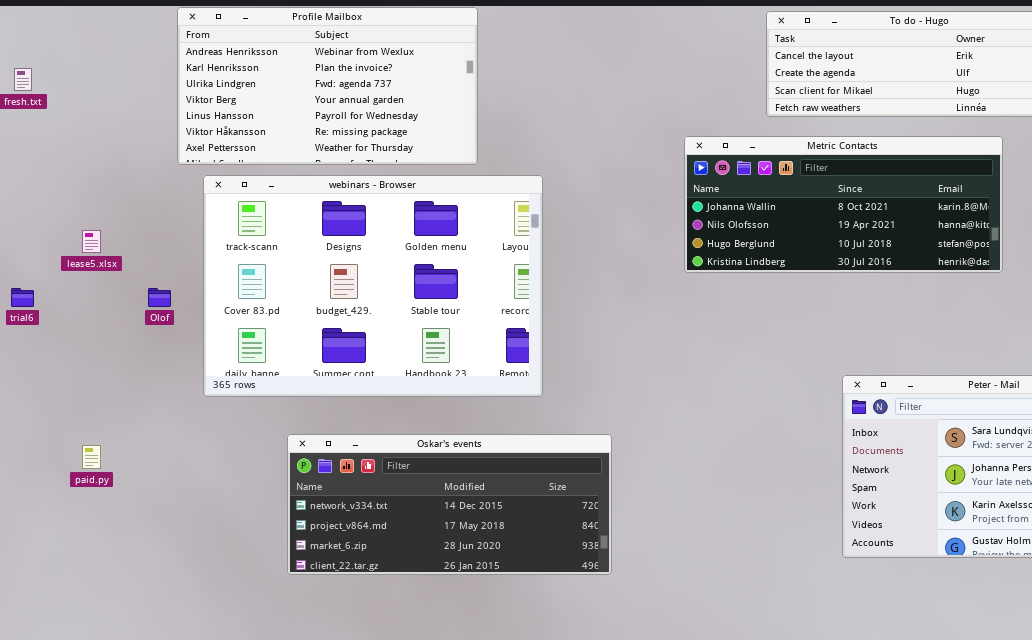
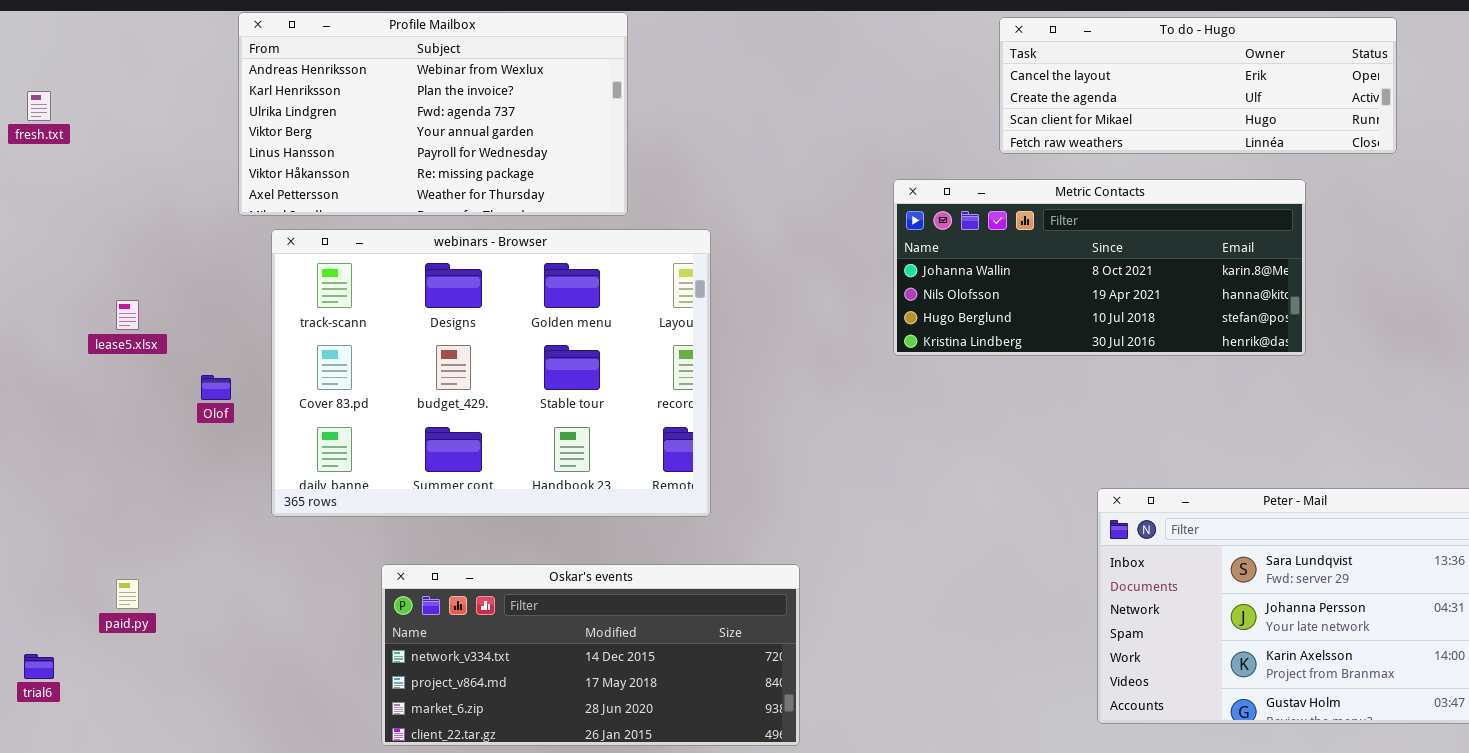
trial6: [11,288,34,307] -> [24,654,54,679], moved

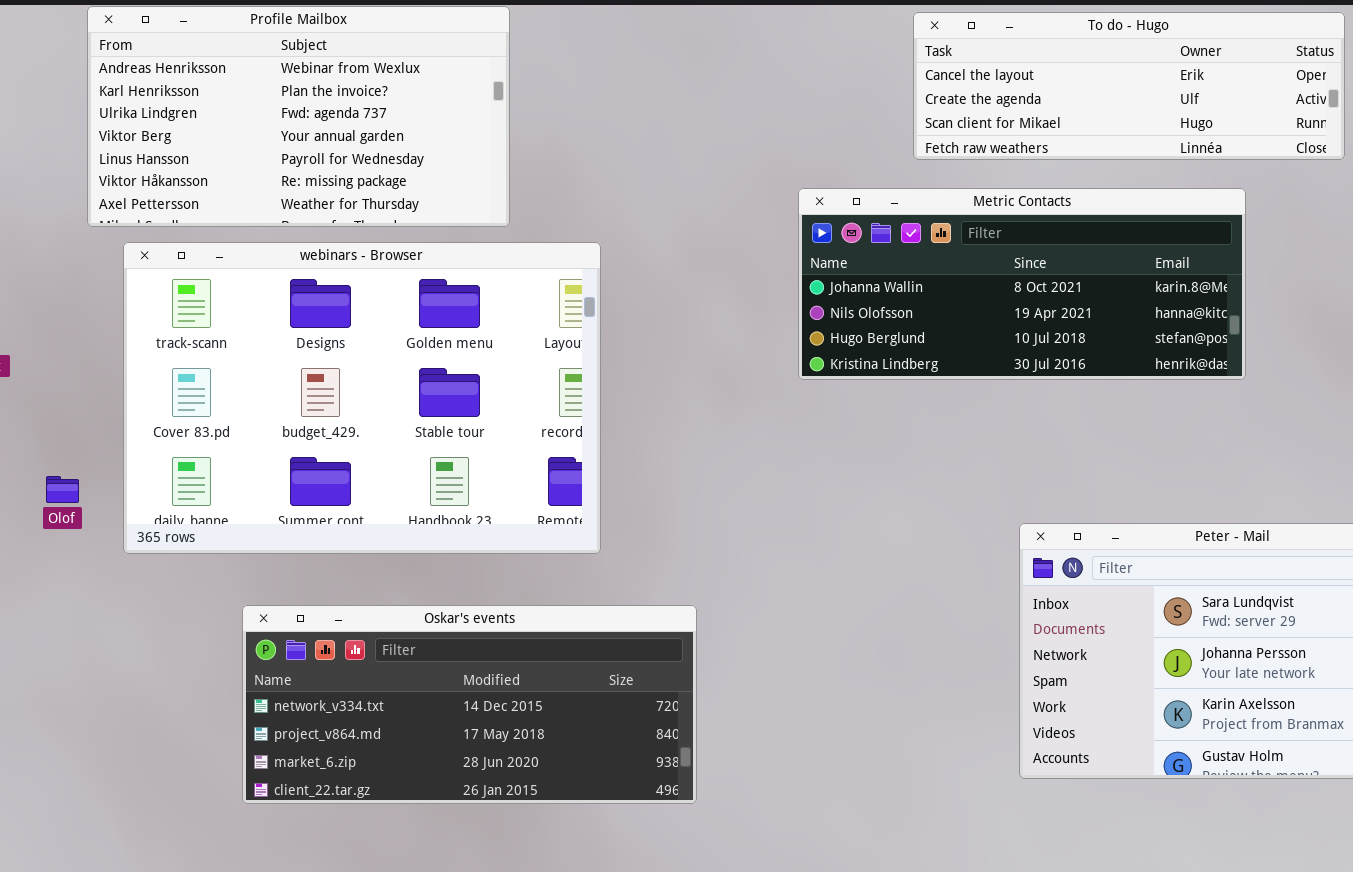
Olof: [201,375,231,400] -> [46,476,79,503], moved

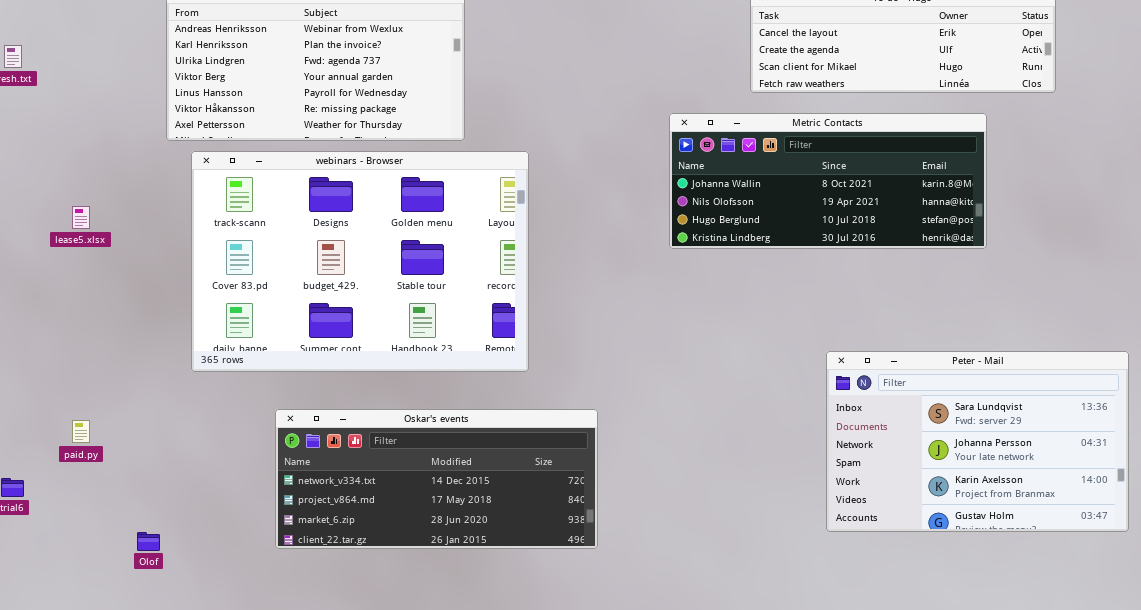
Olof: [46,476,79,503] -> [137,532,160,551], moved

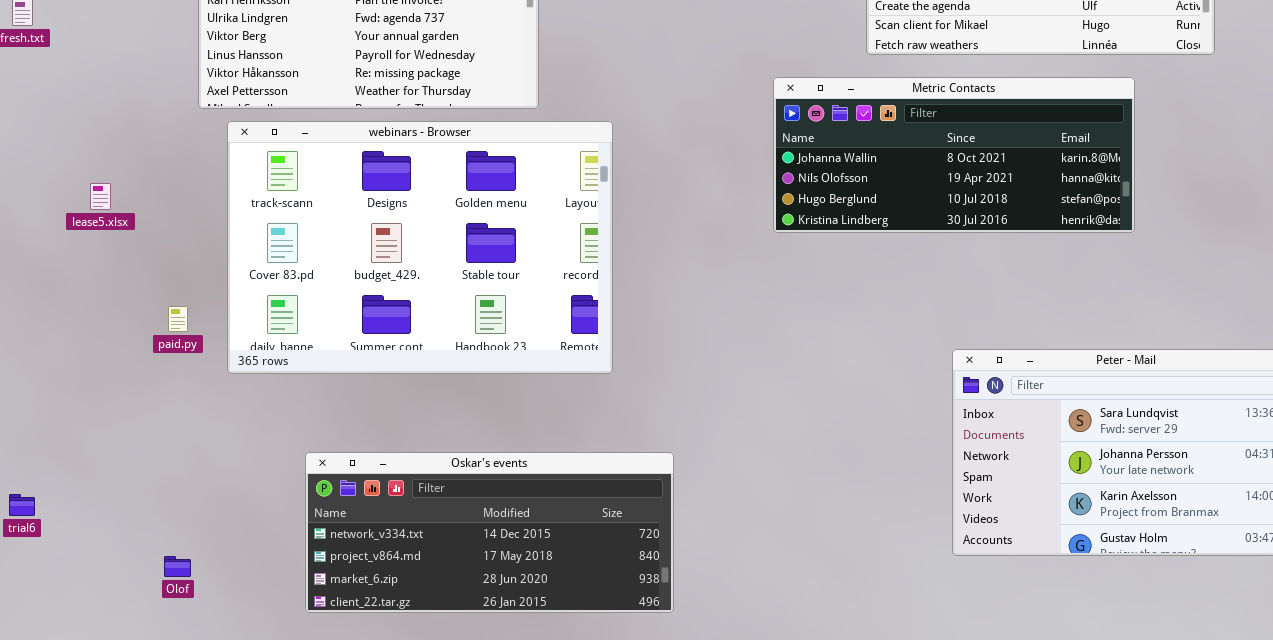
Oskar's events: [275,409,598,549] -> [305,452,674,613], moved
paid.py: [72,420,90,443] -> [168,306,188,332], moved

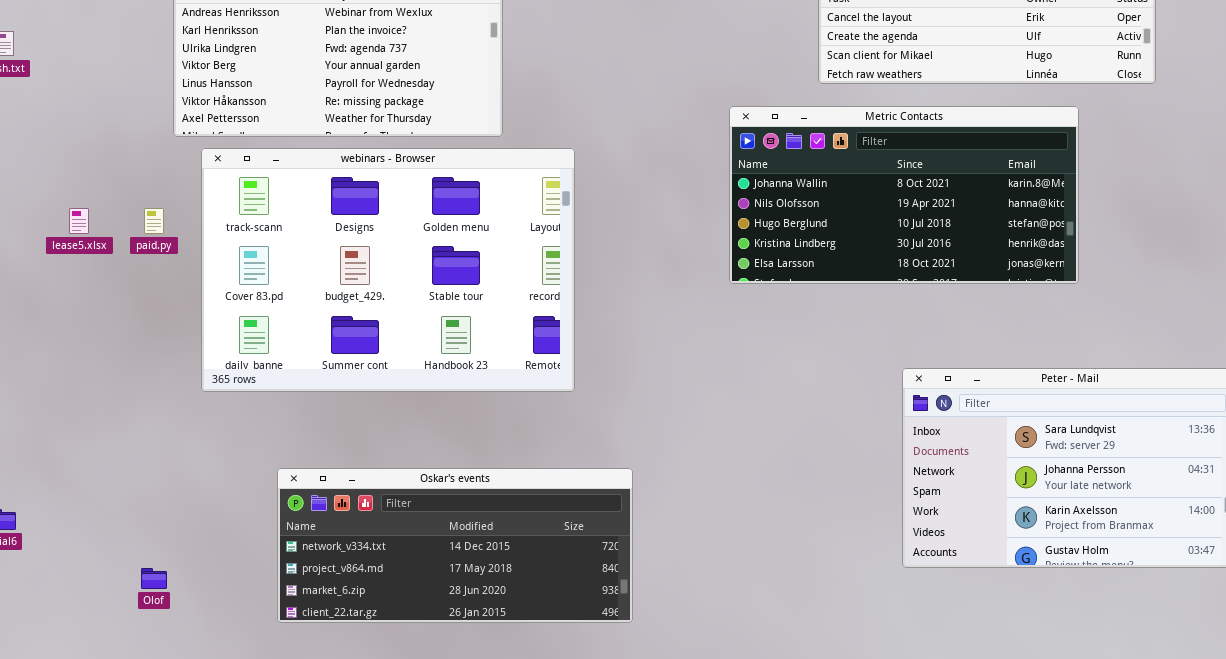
Metric Contacts: [773,77,1135,233] -> [729,106,1079,284], resized
paid.py: [168,306,188,332] -> [144,208,164,234], moved

